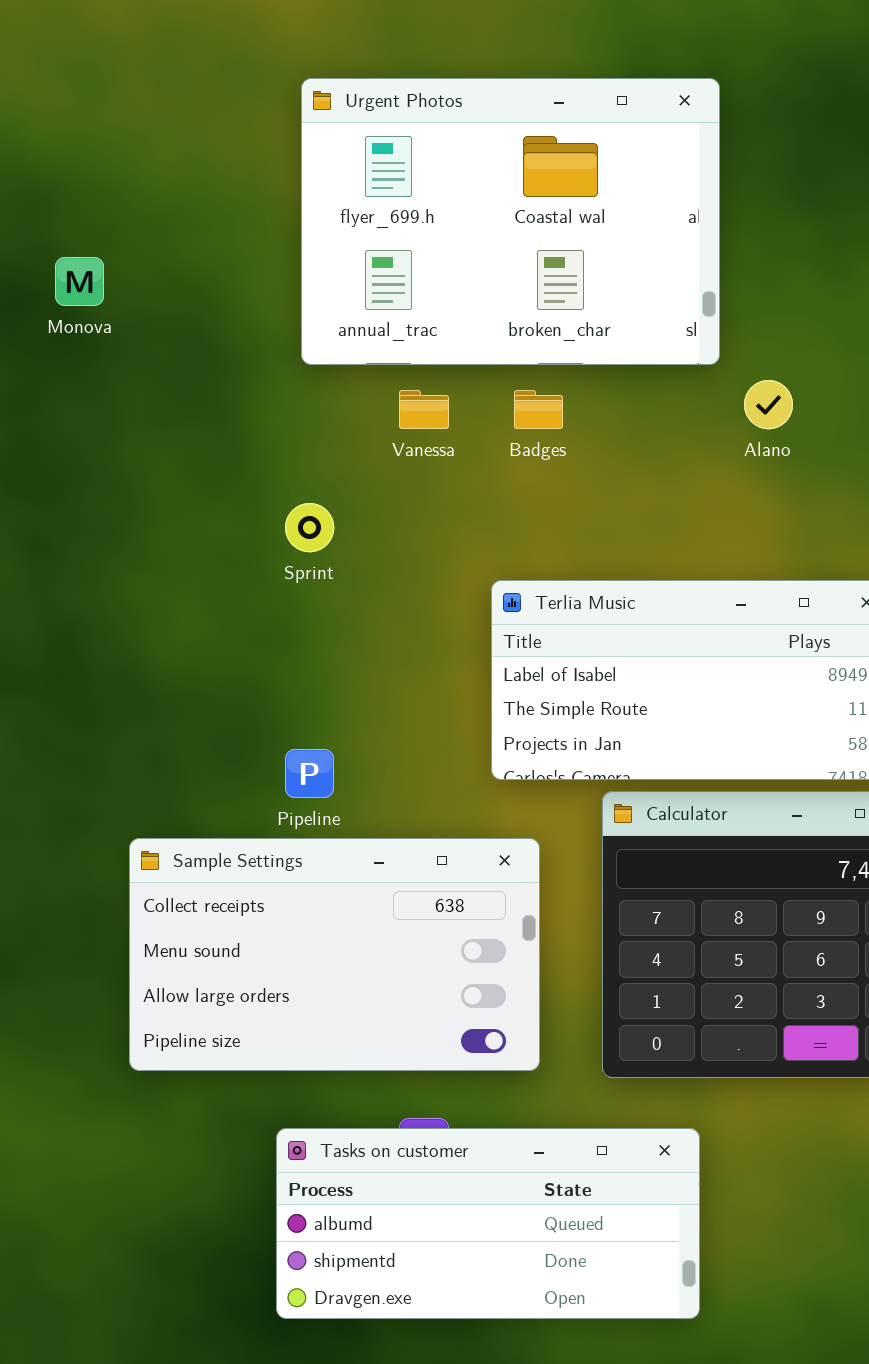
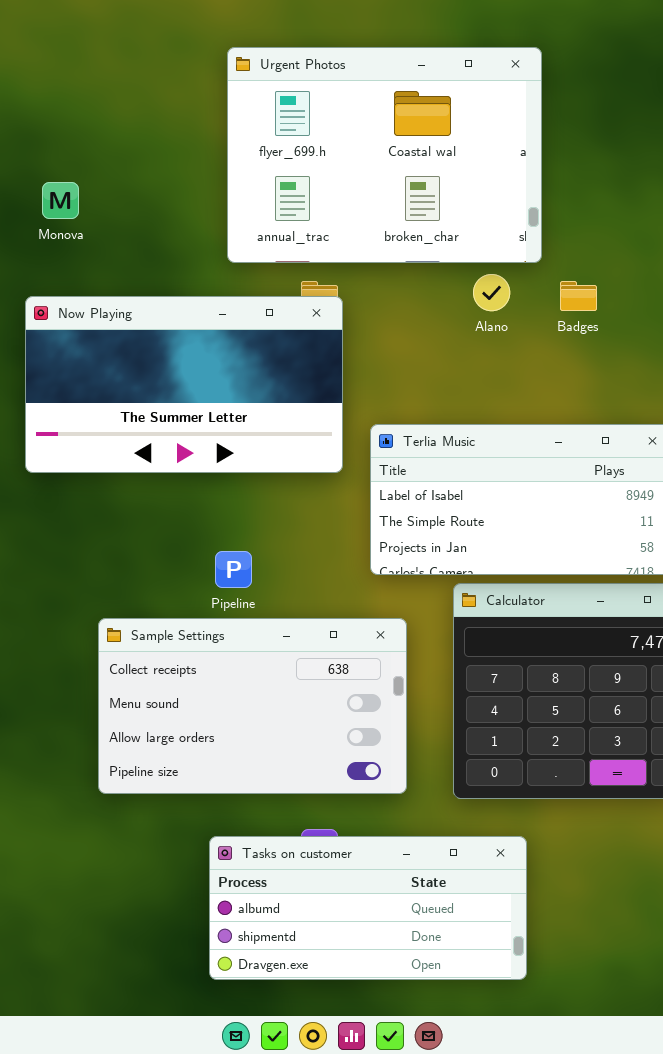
Alano: [744,380,793,429] -> [473,274,510,311], moved
Badges: [514,390,563,429] -> [560,281,597,311], moved
Now Playing: none -> [25,296,343,473], opened

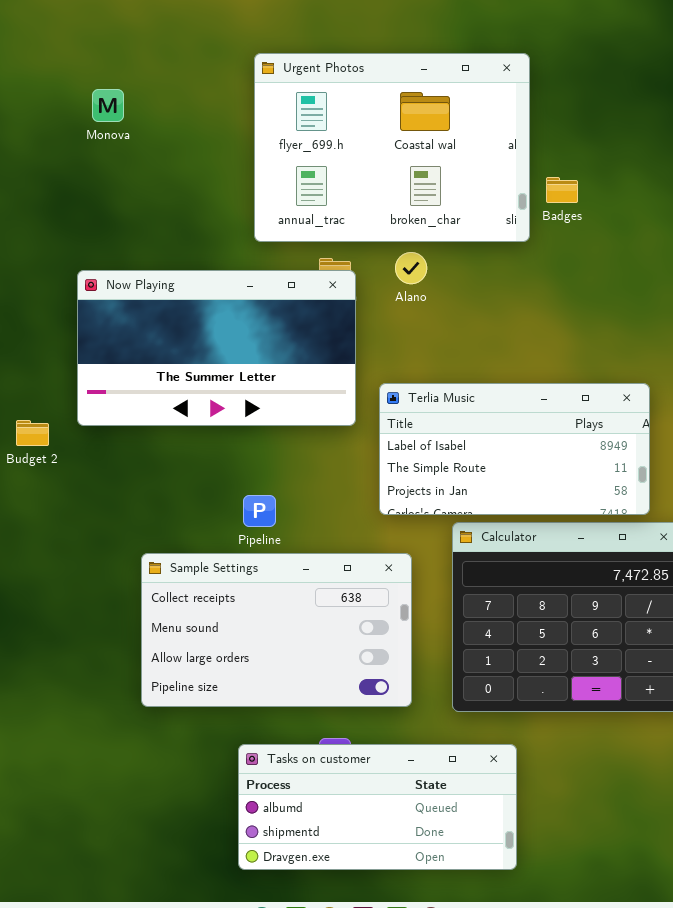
Monova: [42,182,79,219] -> [92,89,124,122], moved
Alano: [473,274,510,311] -> [395,252,427,284], moved
Badges: [560,281,597,311] -> [546,177,578,203], moved

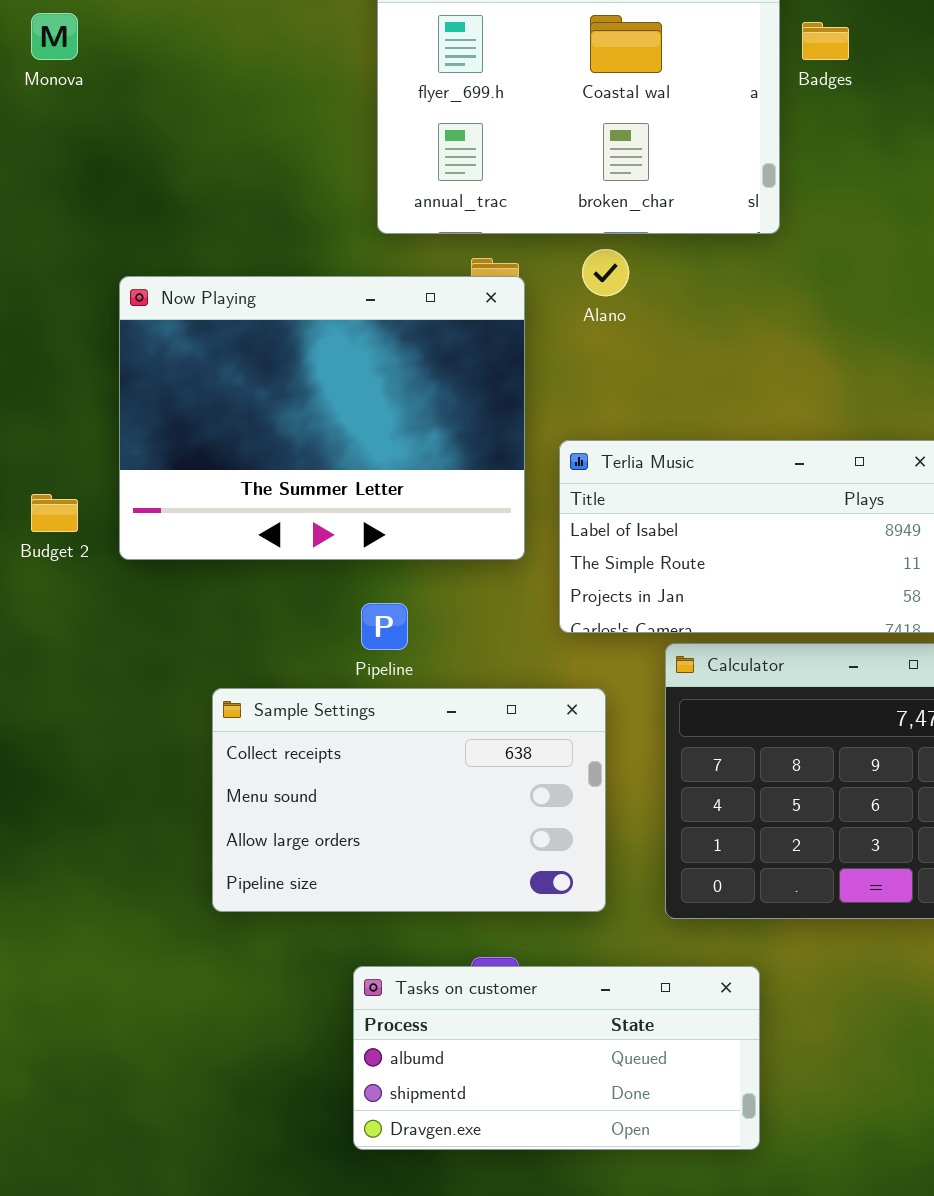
Monova: [92,89,124,122] -> [31,13,78,60], moved
Badges: [546,177,578,203] -> [802,22,849,60], moved
Now Playing: [77,270,356,426] -> [119,276,525,560], resized

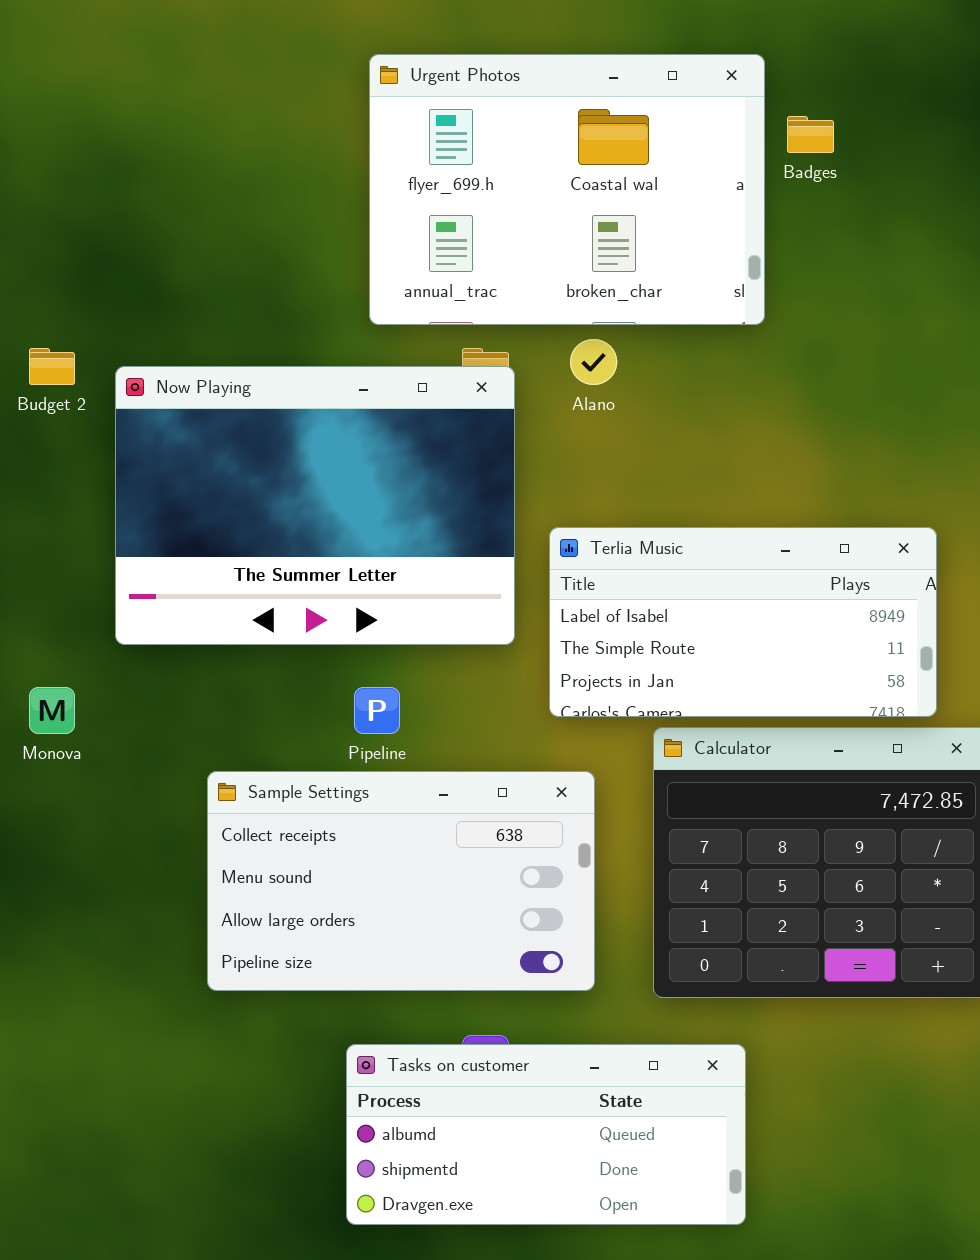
Monova: [31,13,78,60] -> [29,687,75,734], moved
Budget 2: [31,494,78,532] -> [29,348,75,385], moved

